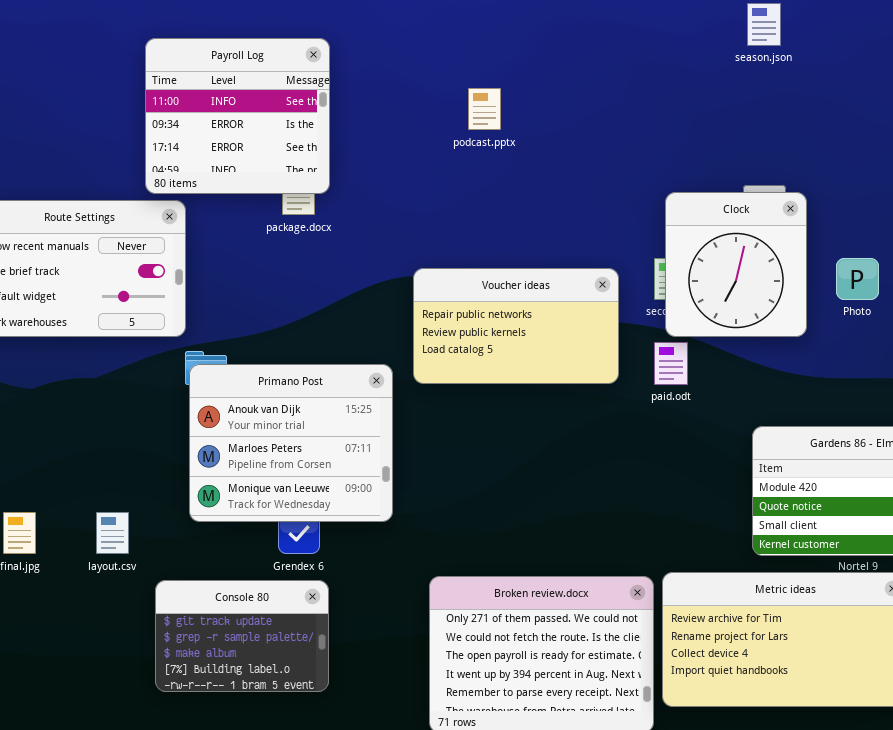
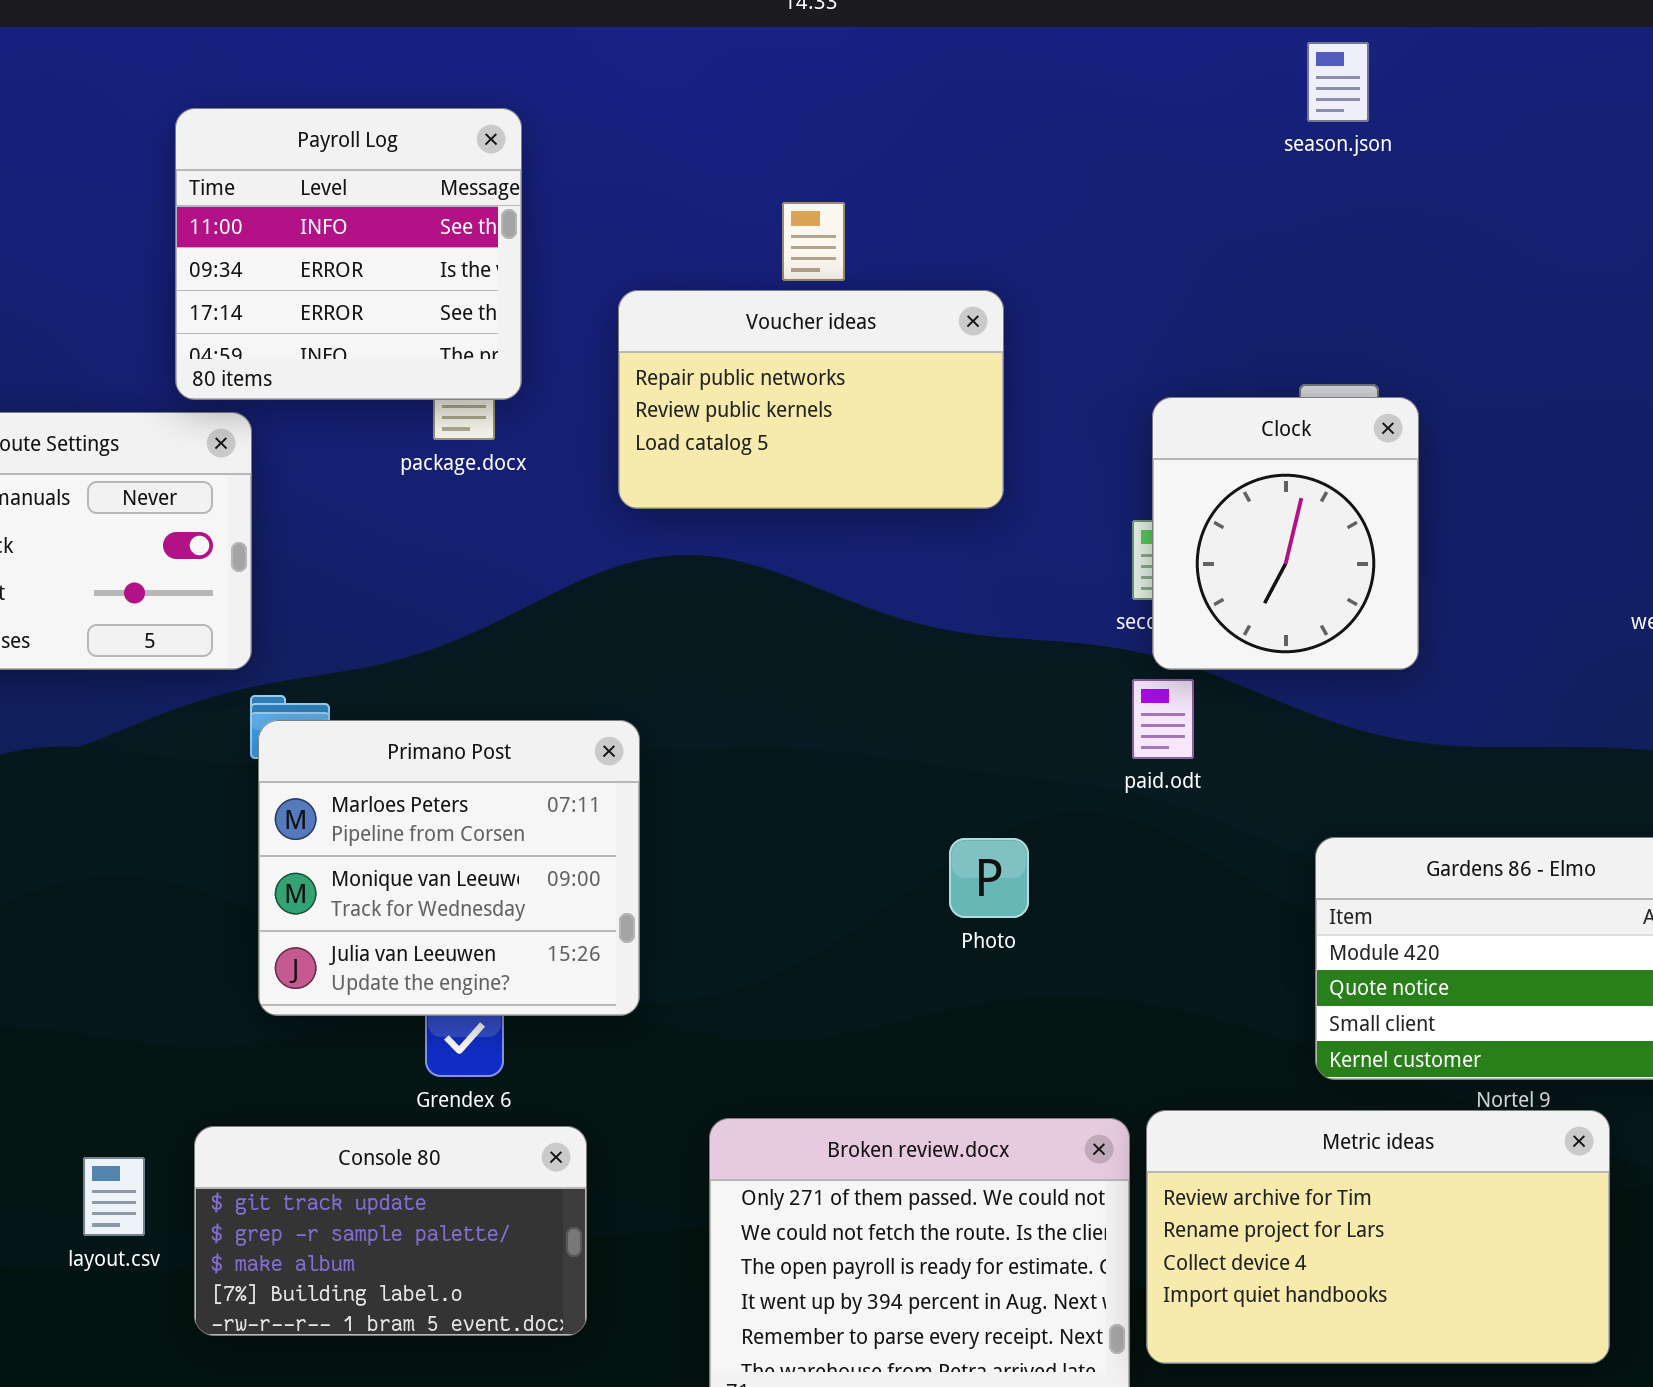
Photo: [836,258,879,300] -> [949,838,1029,918], moved
Voucher ideas: [413,268,619,384] -> [618,290,1004,509], moved
Primano Post: [189,364,393,522] -> [258,720,640,1016], scrolled down 1 row
layout.csv: [96,512,129,554] -> [83,1157,145,1236], moved
Console 80: [155,580,329,692] -> [194,1126,587,1336], resized

